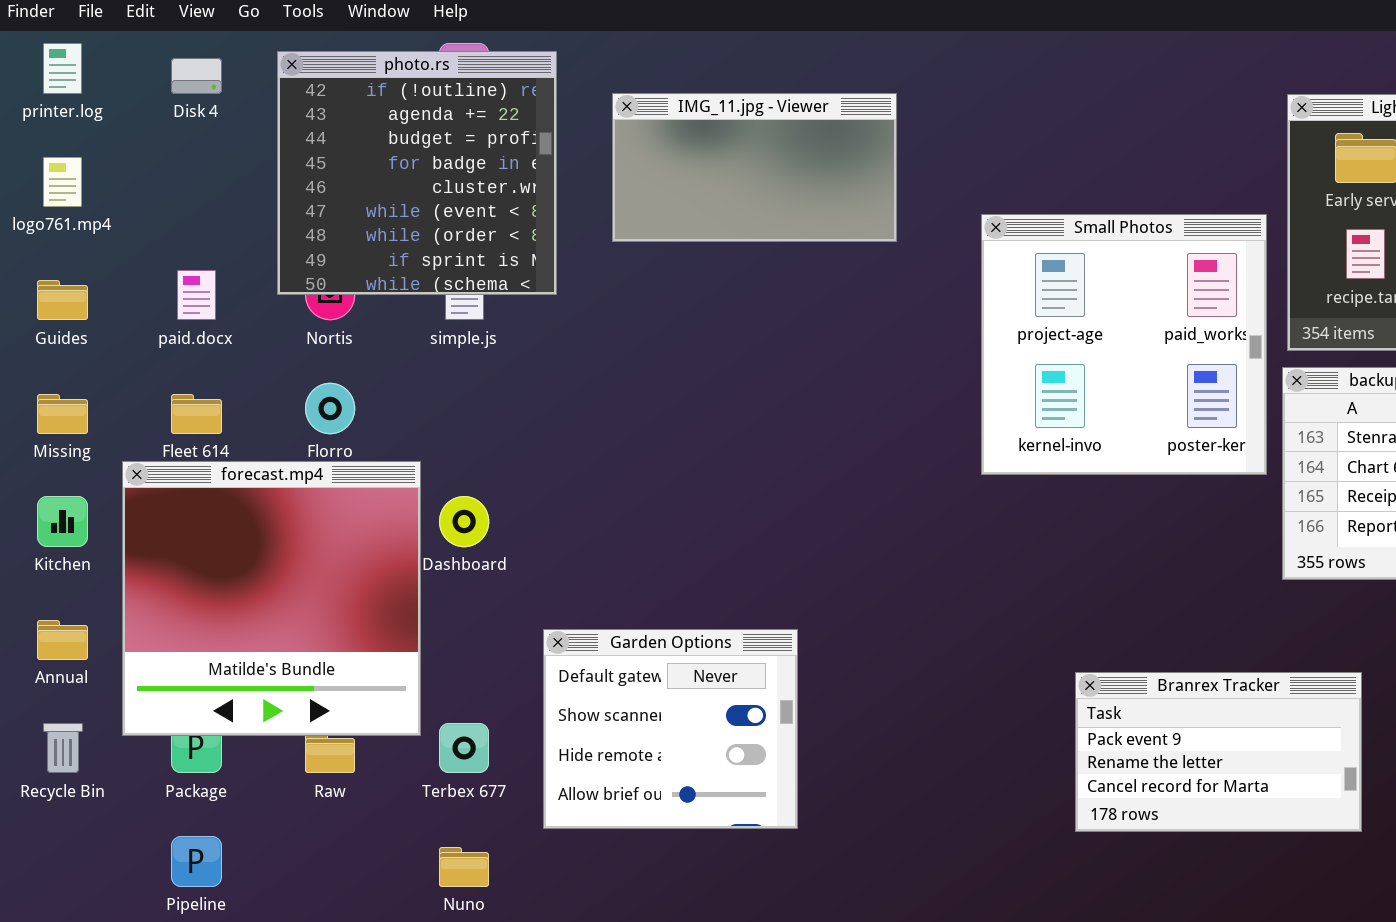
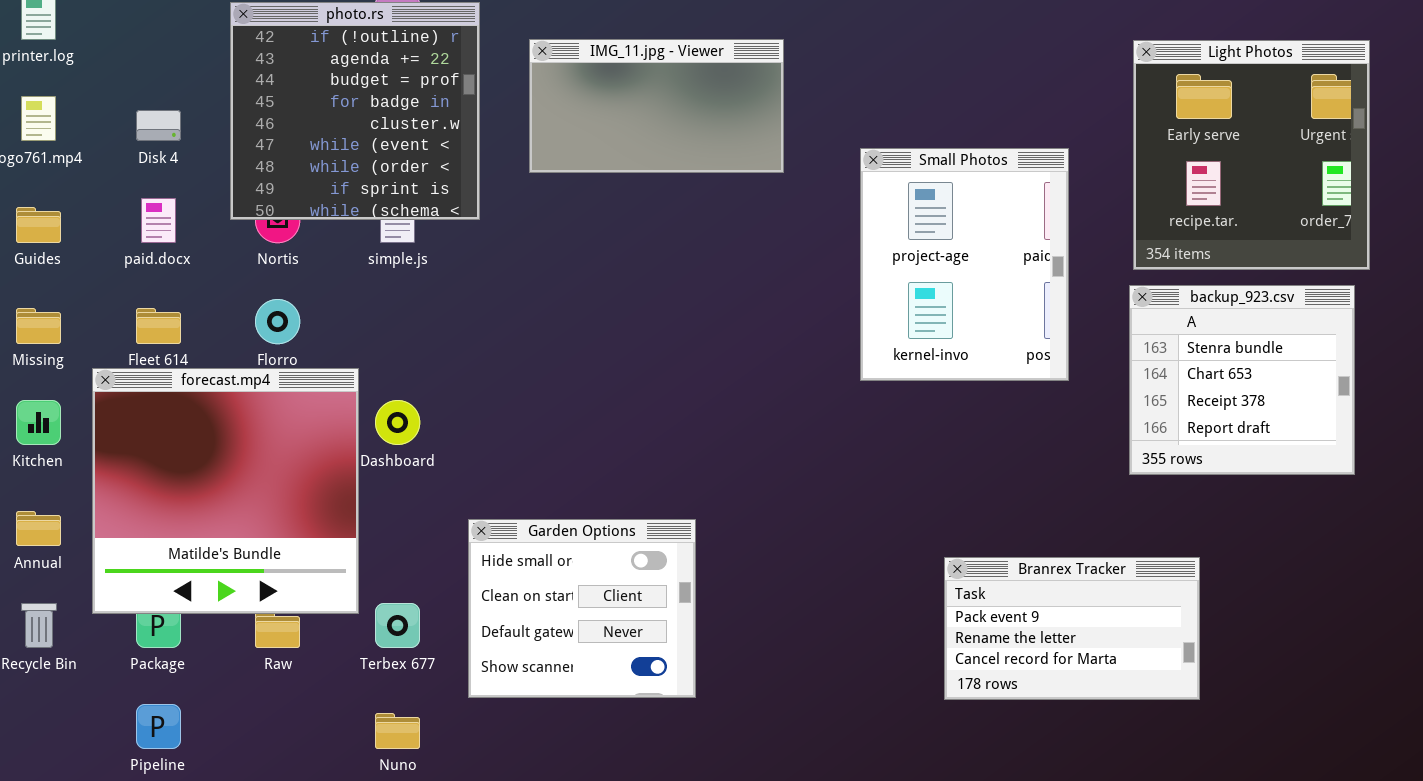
Disk 4: [171,58,222,94] -> [136,110,181,141], moved
Small Photos: [981,214,1267,475] -> [860,148,1069,381], resized
Garden Options: [543,629,798,829] -> [468,519,696,698], scrolled up 2 rows

